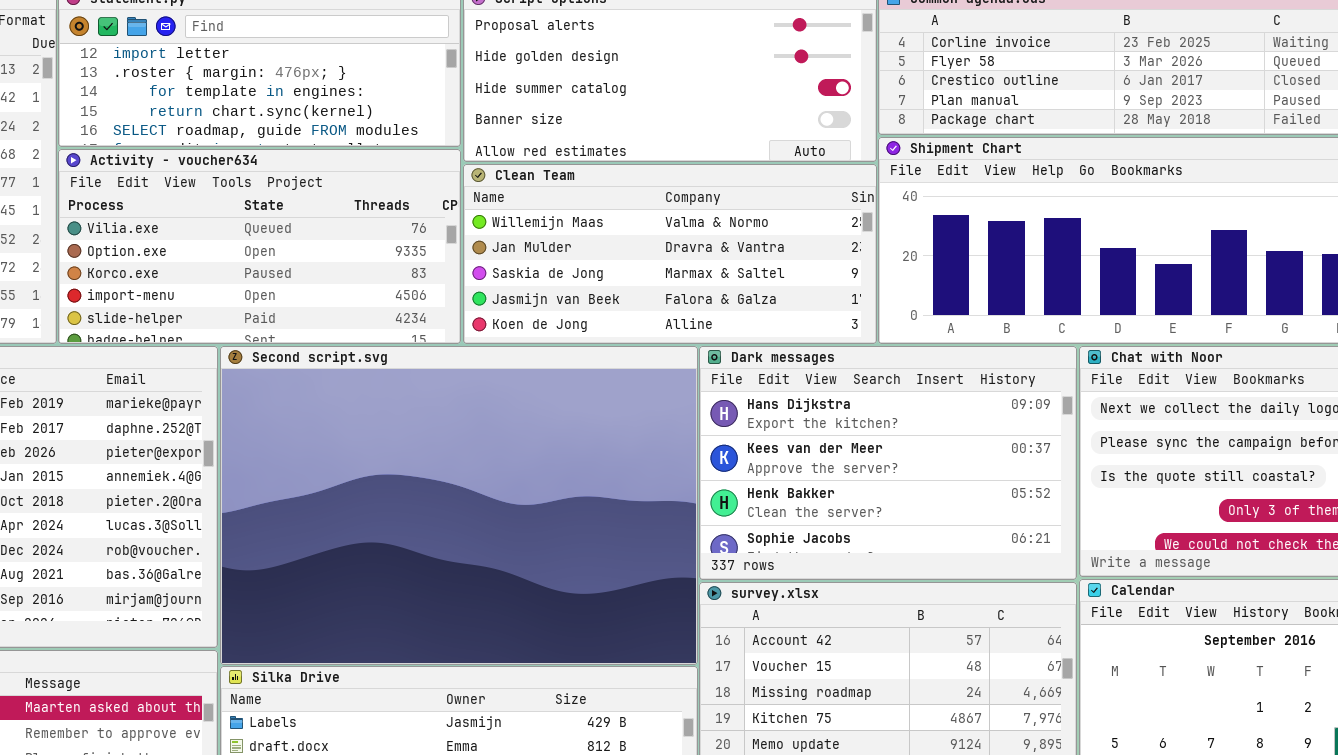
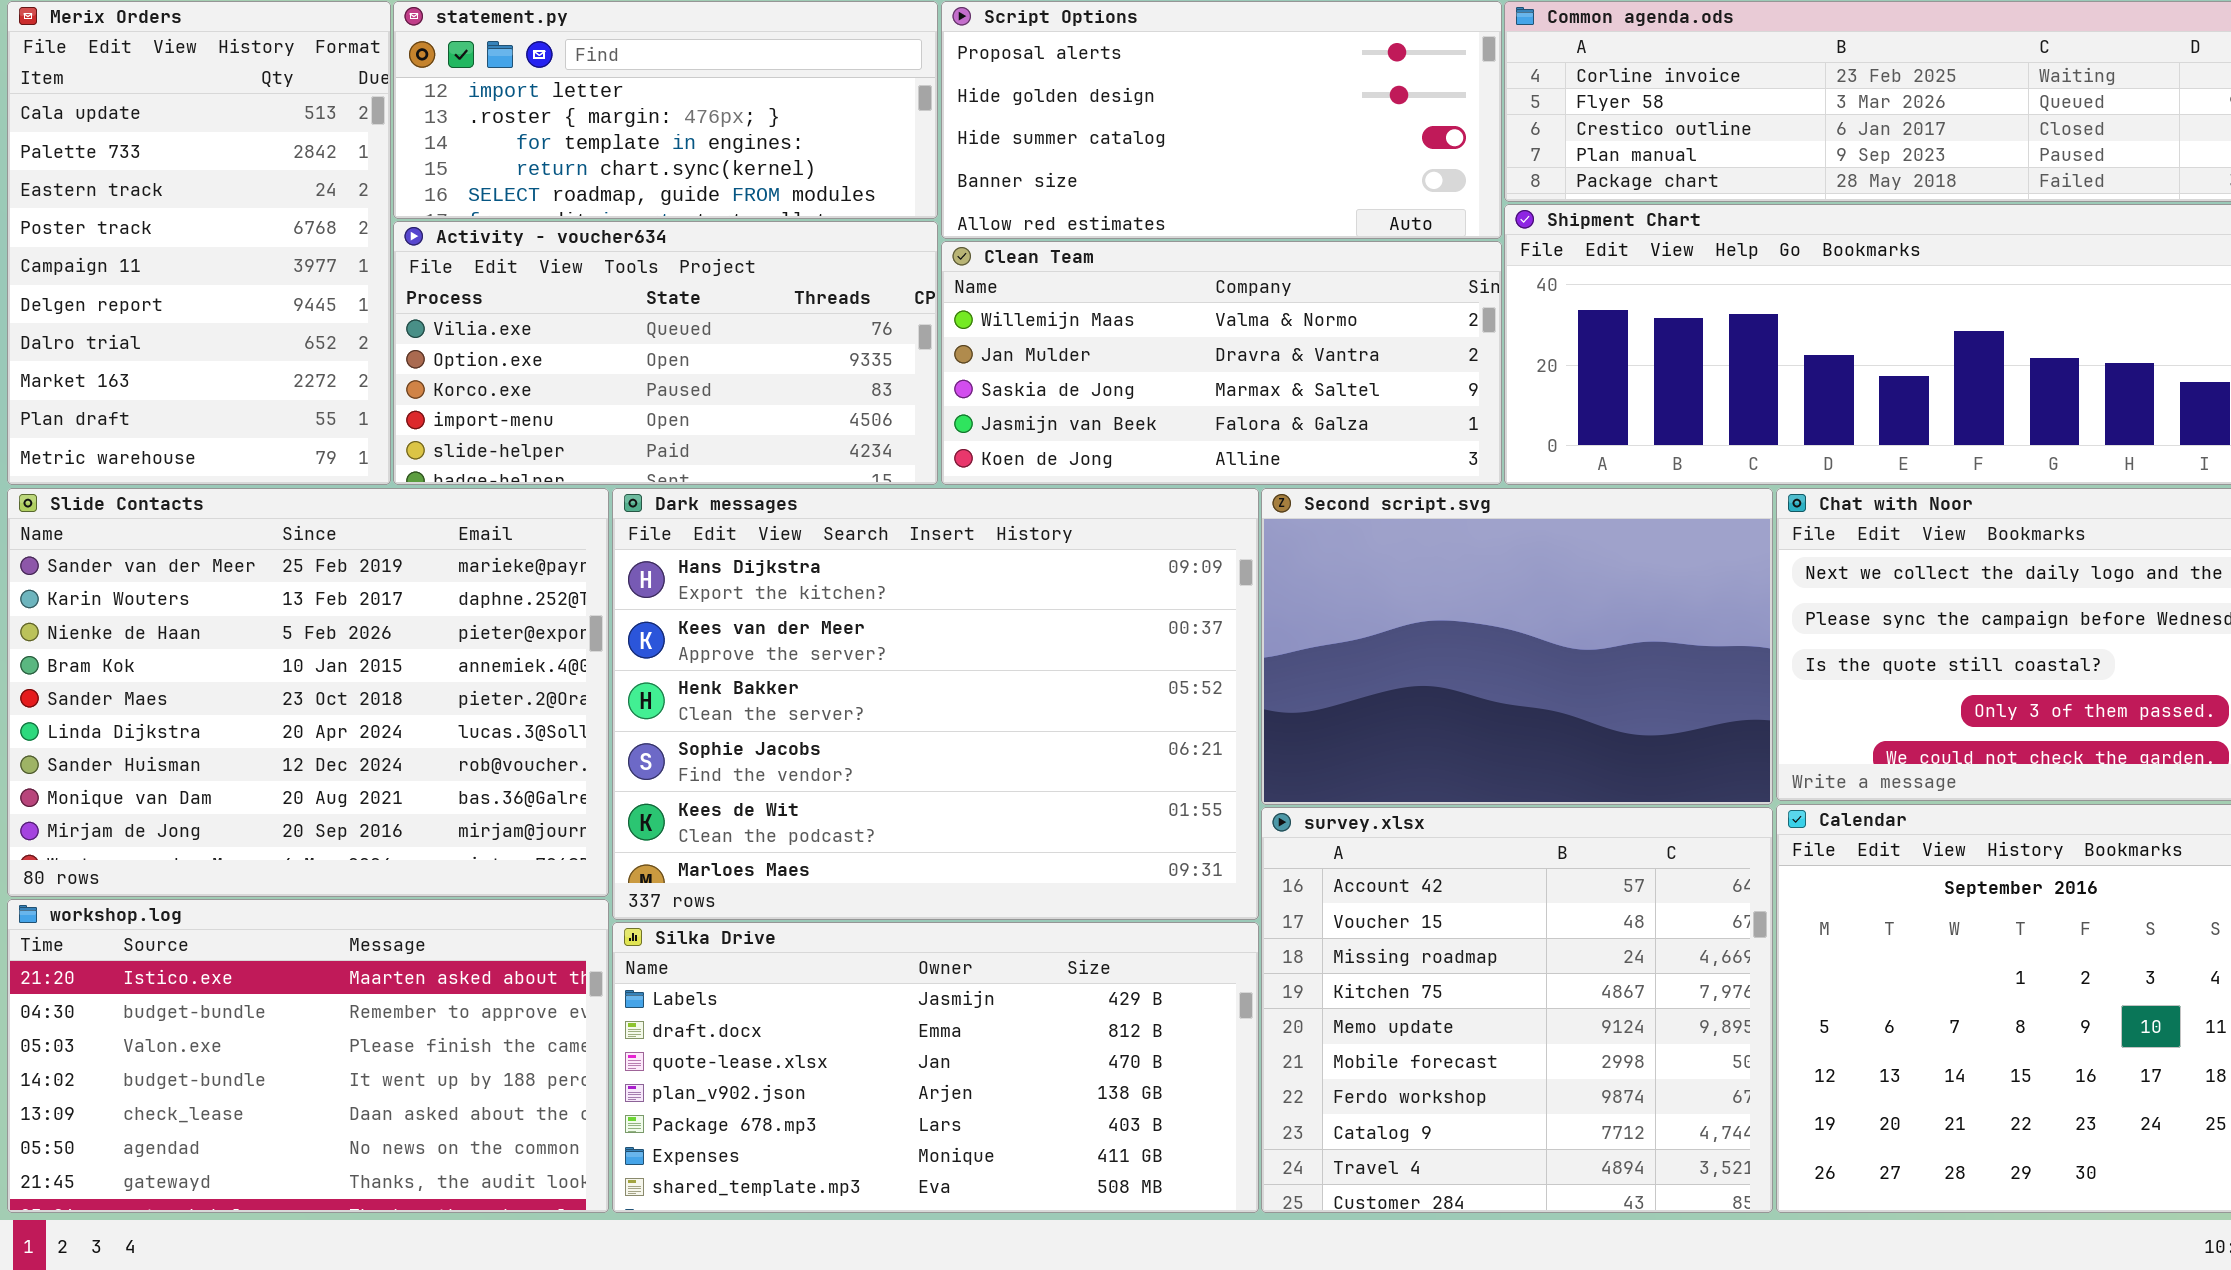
Second script.svg: [220,346,698,665] -> [1261,488,1773,805], moved, resized
Dark messages: [699,346,1077,580] -> [612,488,1259,920], moved, resized

